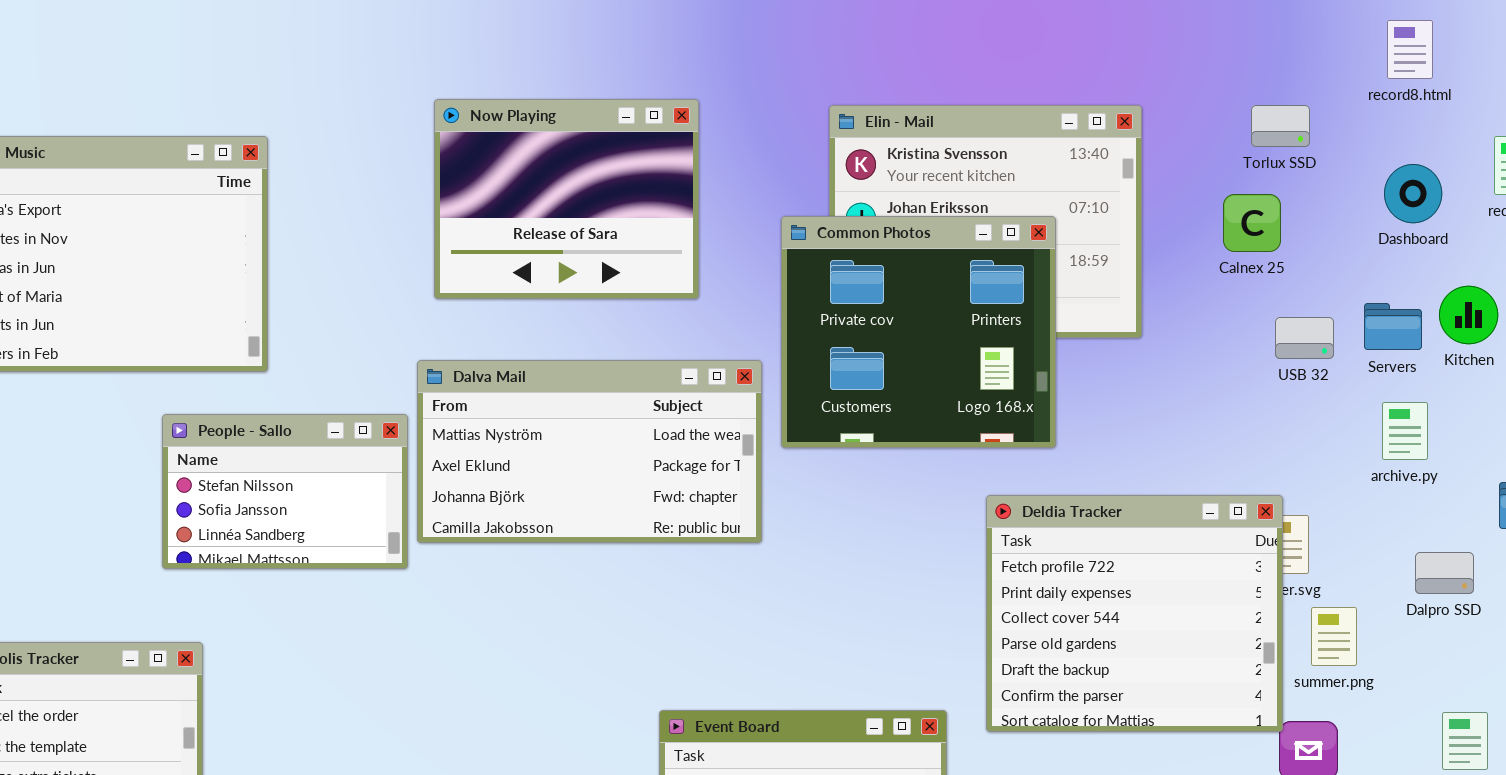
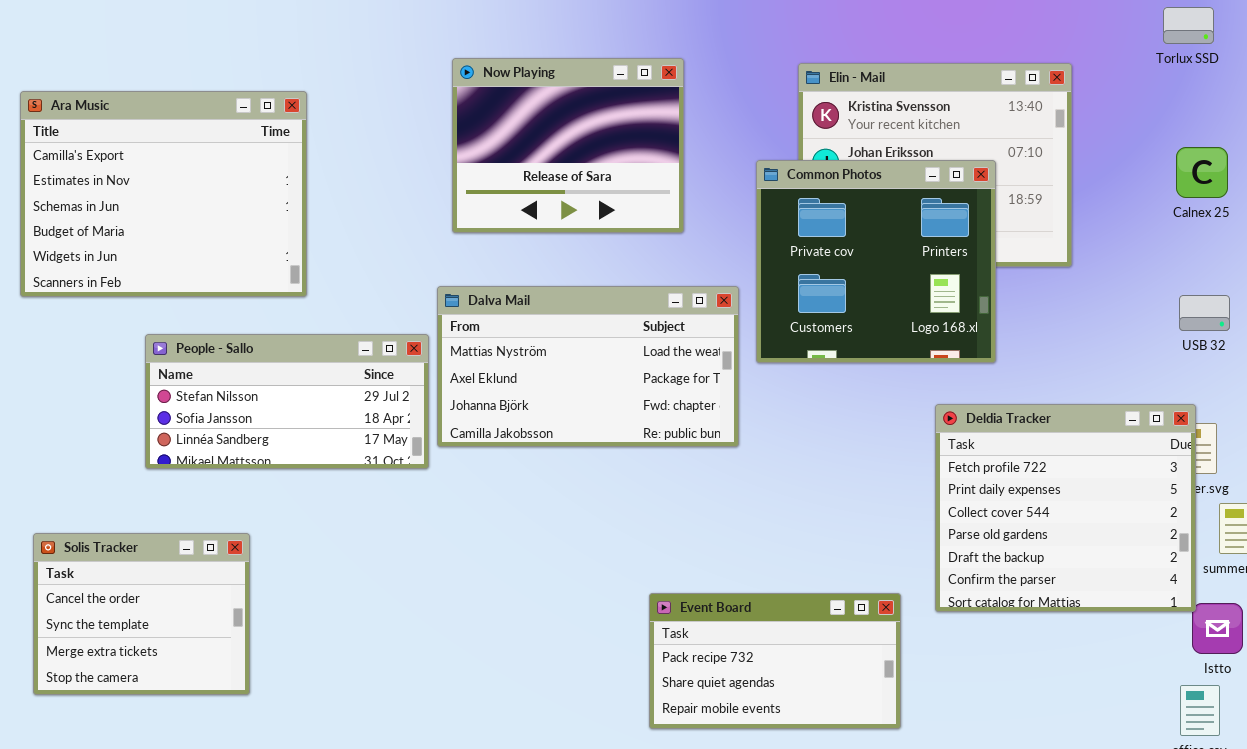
Torlux SSD: [1251,105,1310,147] -> [1163,7,1214,44], moved
Calnex 25: [1223,194,1281,252] -> [1176,147,1228,198], moved
USB 32: [1275,317,1334,359] -> [1179,295,1230,331], moved
People - Sallo: [162,414,408,569] -> [145,334,429,469], resized

